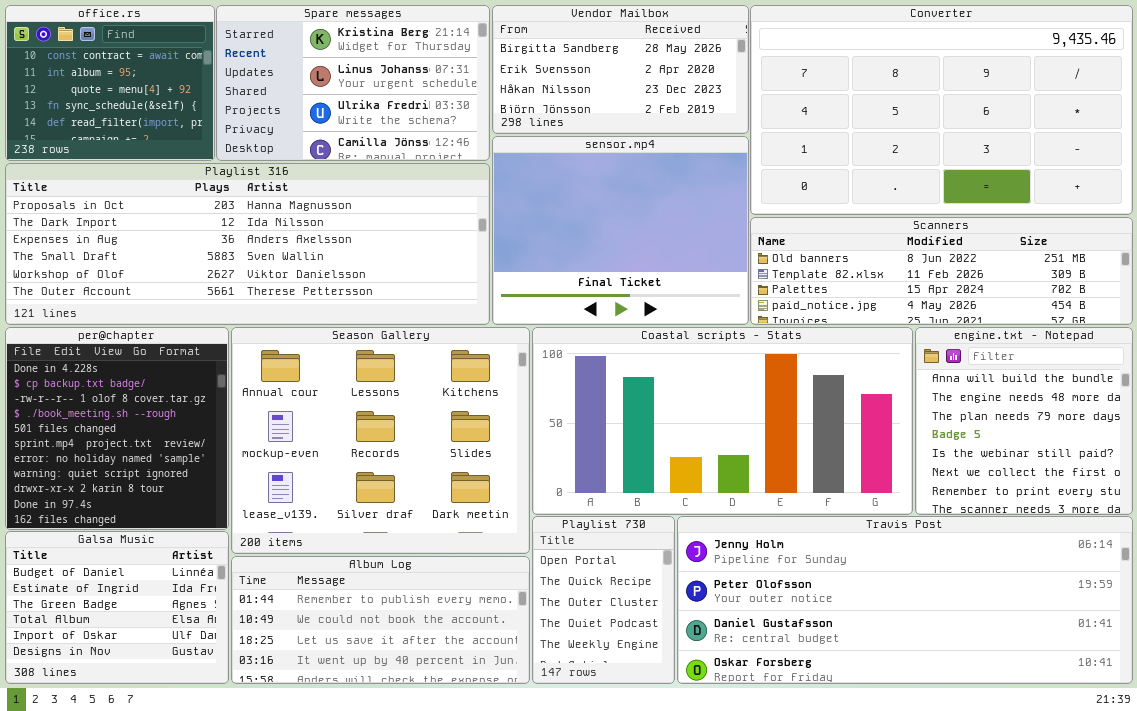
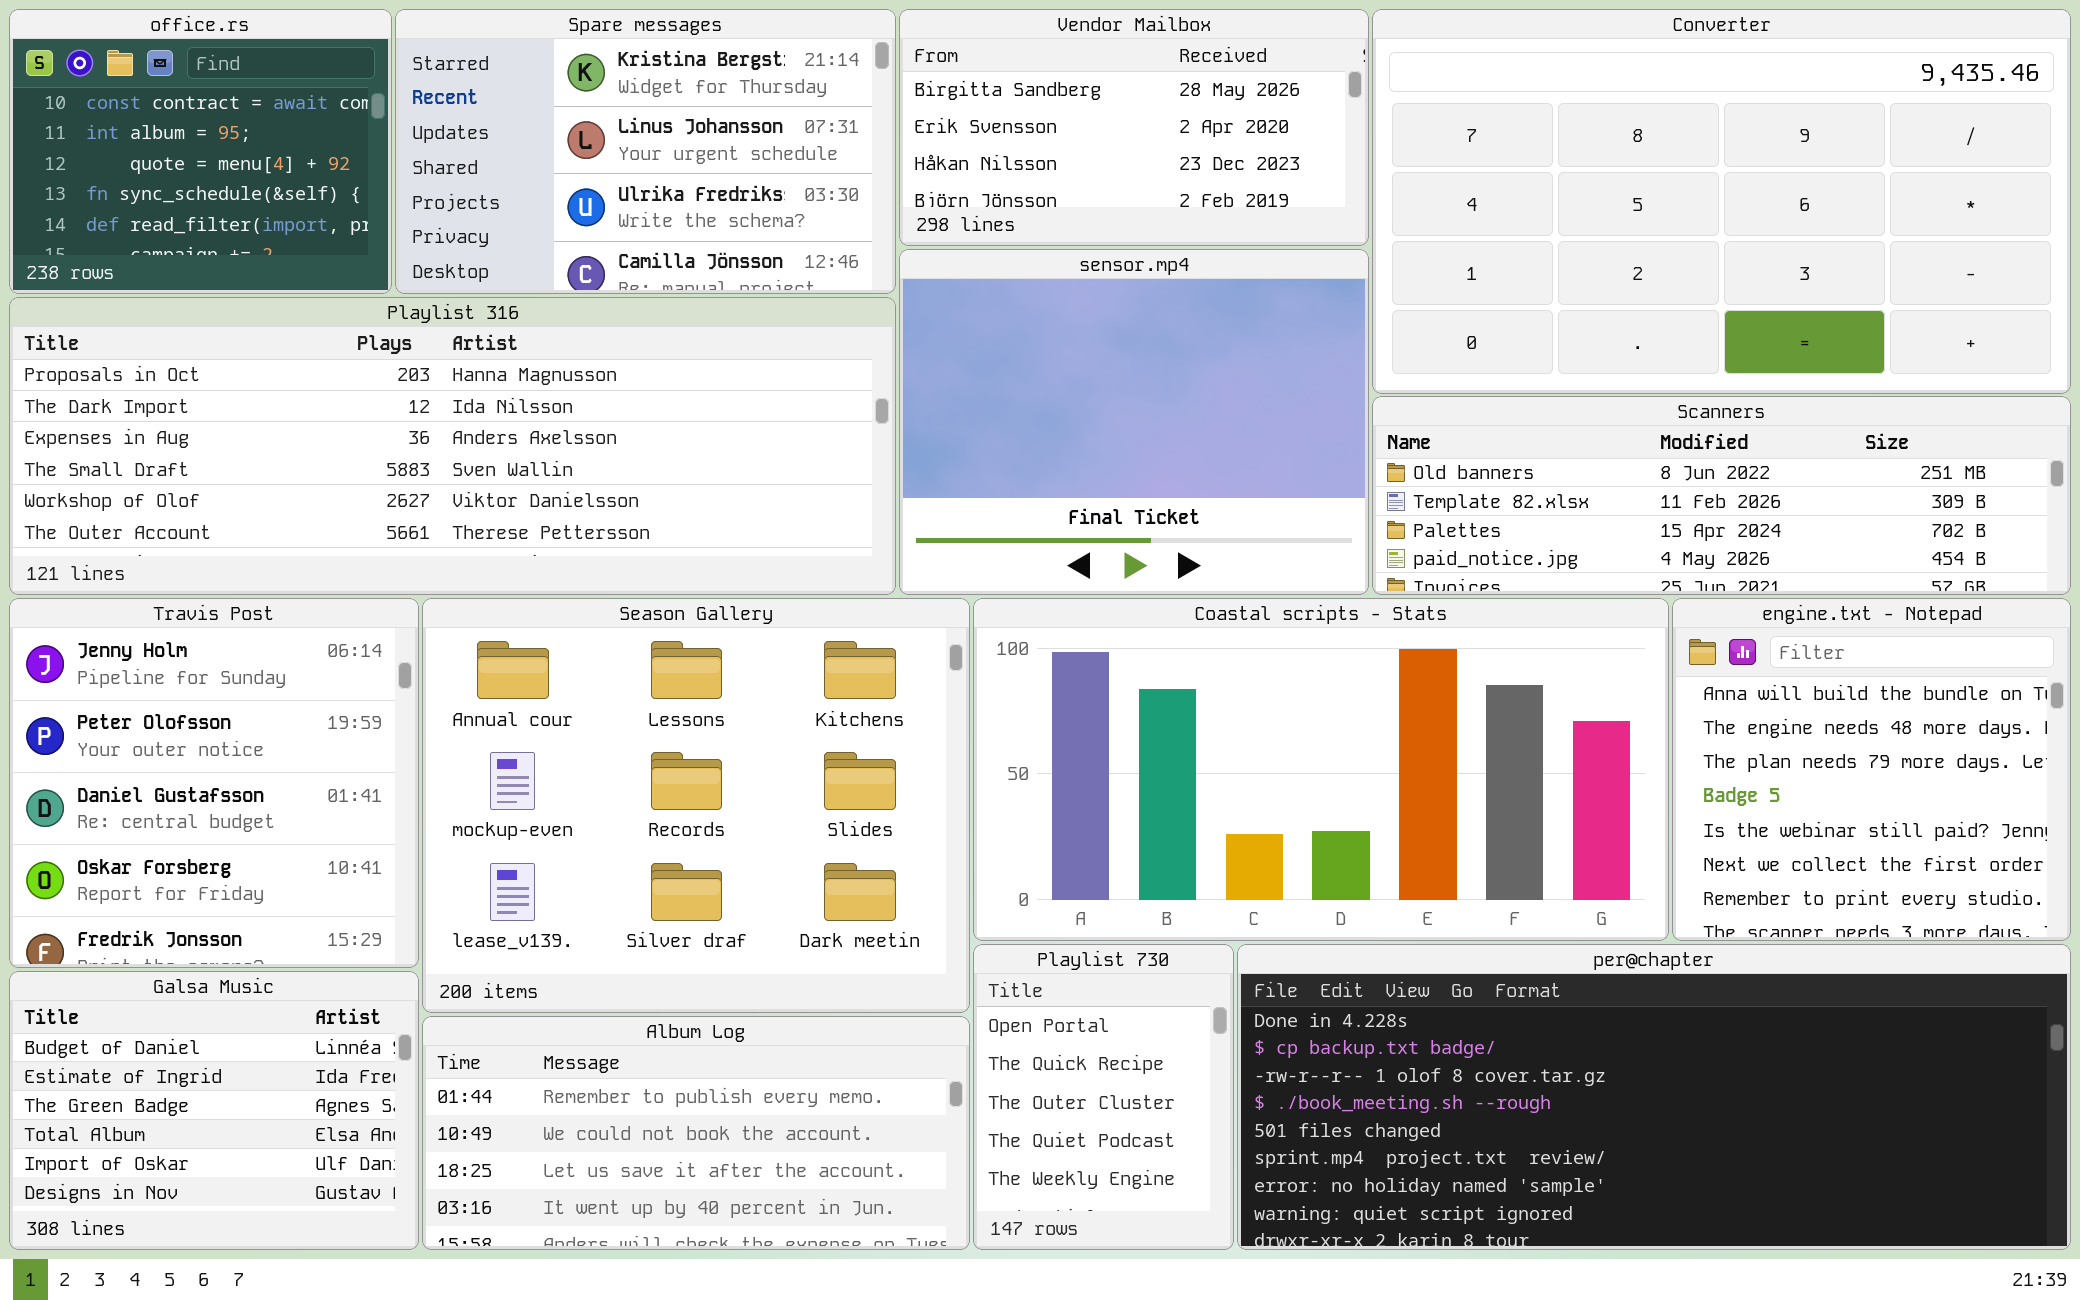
per@chapter: [5,327,229,530] -> [1237,944,2071,1250], moved, resized
Travis Post: [677,516,1133,684] -> [9,598,419,968], moved, resized

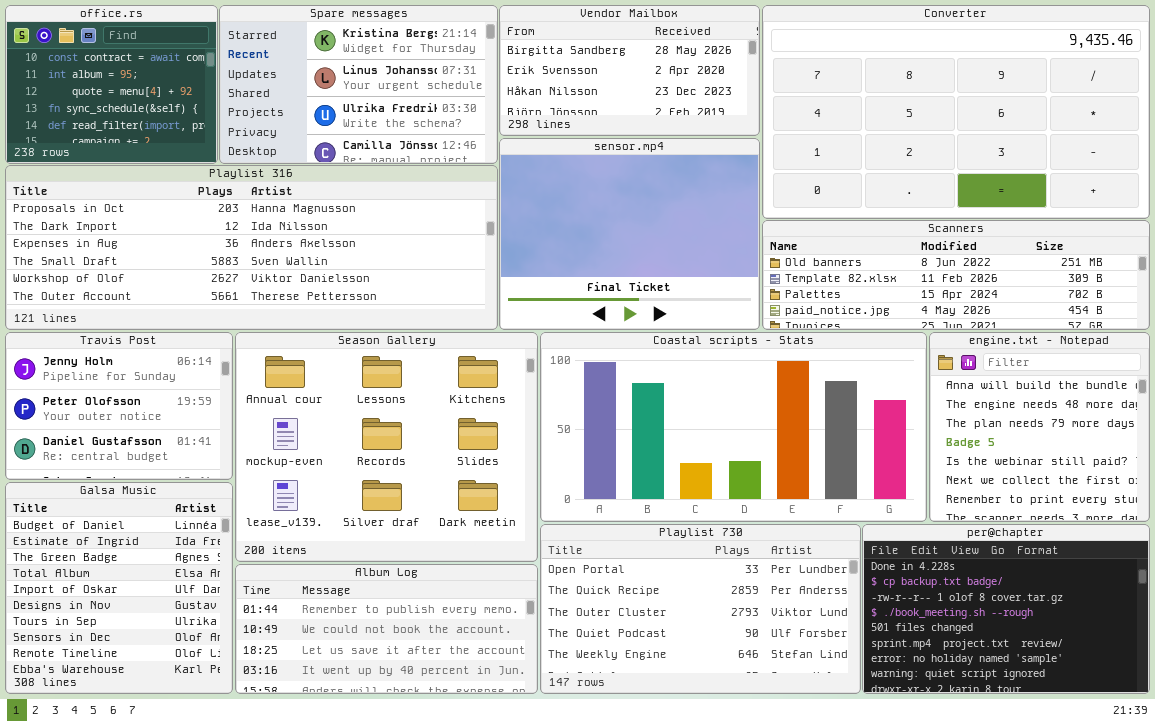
Travis Post: [9,598,419,968] -> [5,332,233,480], resized
Playlist 730: [973,944,1234,1250] -> [540,524,861,694], resized
per@chapter: [1237,944,2071,1250] -> [862,524,1150,694], resized
Galsa Music: [9,971,419,1250] -> [5,482,233,694], resized

